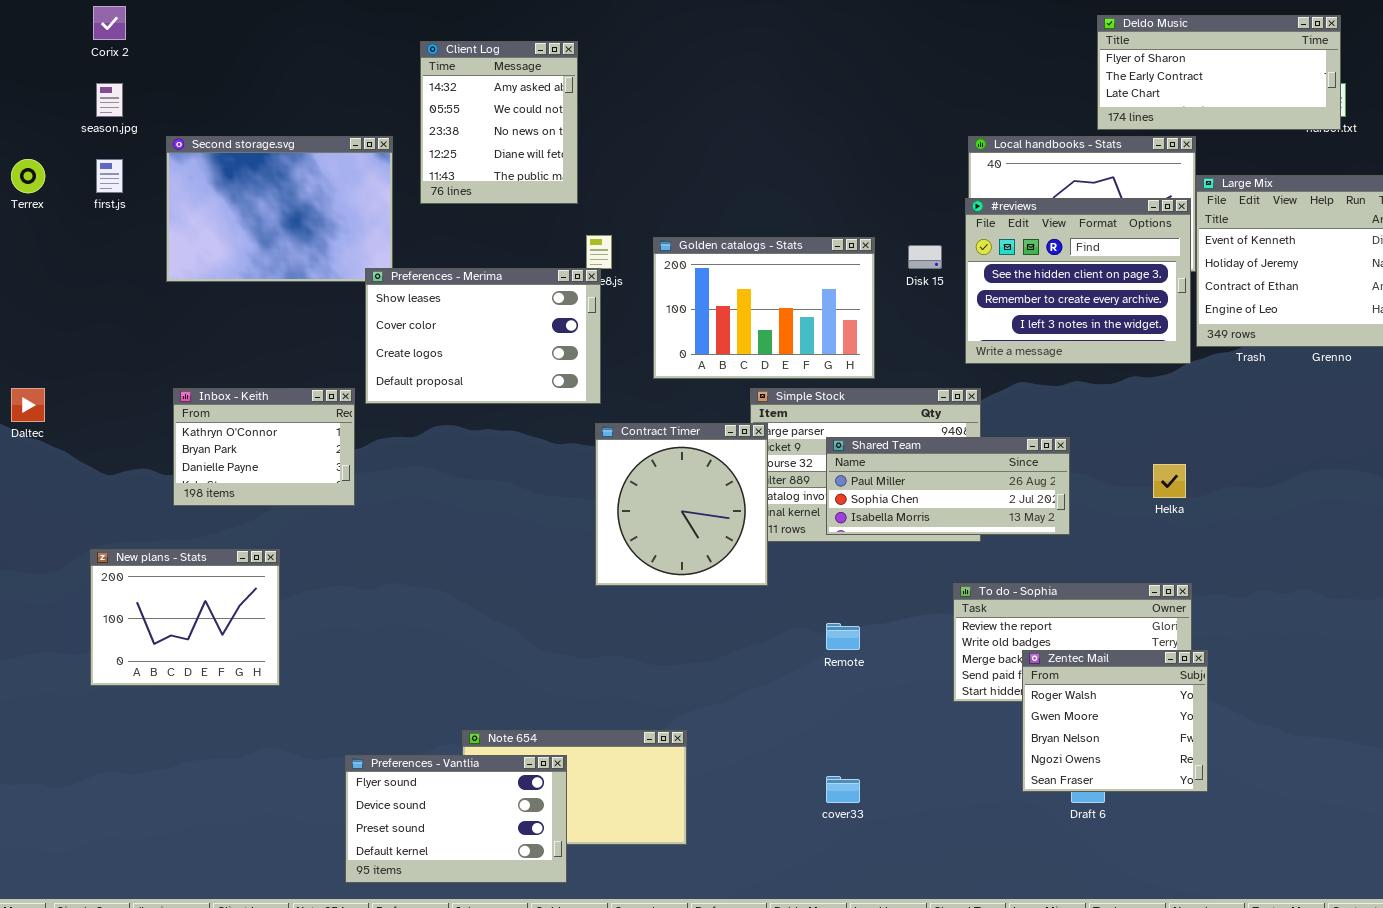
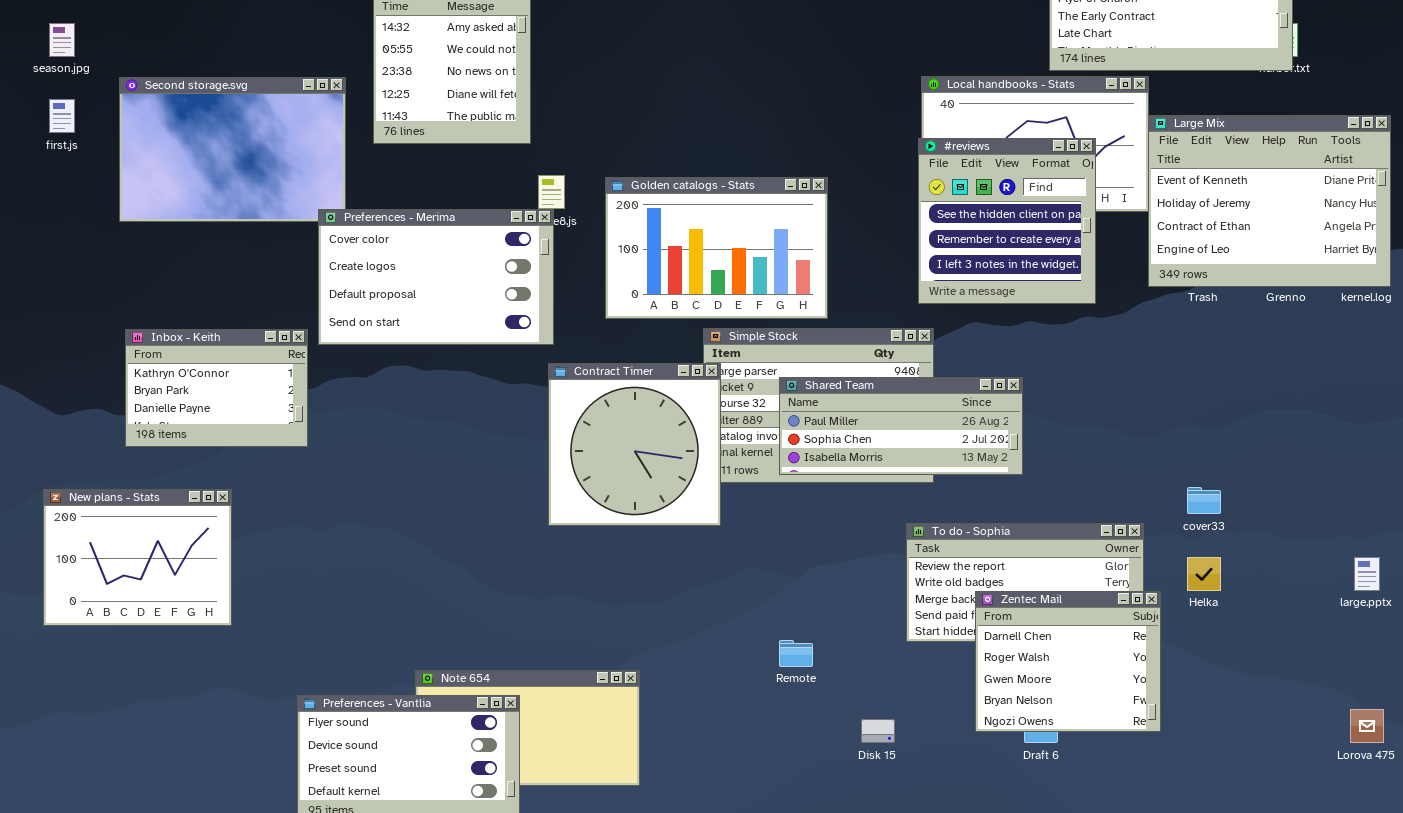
#reviews: [965,198,1191,364] -> [918,138,1096,304], resized
Disk 15: [908,245,942,269] -> [861,719,895,743], moved
Preferences - Merima: [365,268,601,404] -> [318,209,554,345], scrolled down 1 row
Helka: [1153,464,1186,498] -> [1187,557,1221,591], moved
Remote: [826,623,860,650] -> [779,640,813,667], moved
Zentec Mail: [1022,650,1208,792] -> [975,591,1161,732], scrolled up 1 row
cover33: [826,776,860,803] -> [1187,487,1221,514], moved

